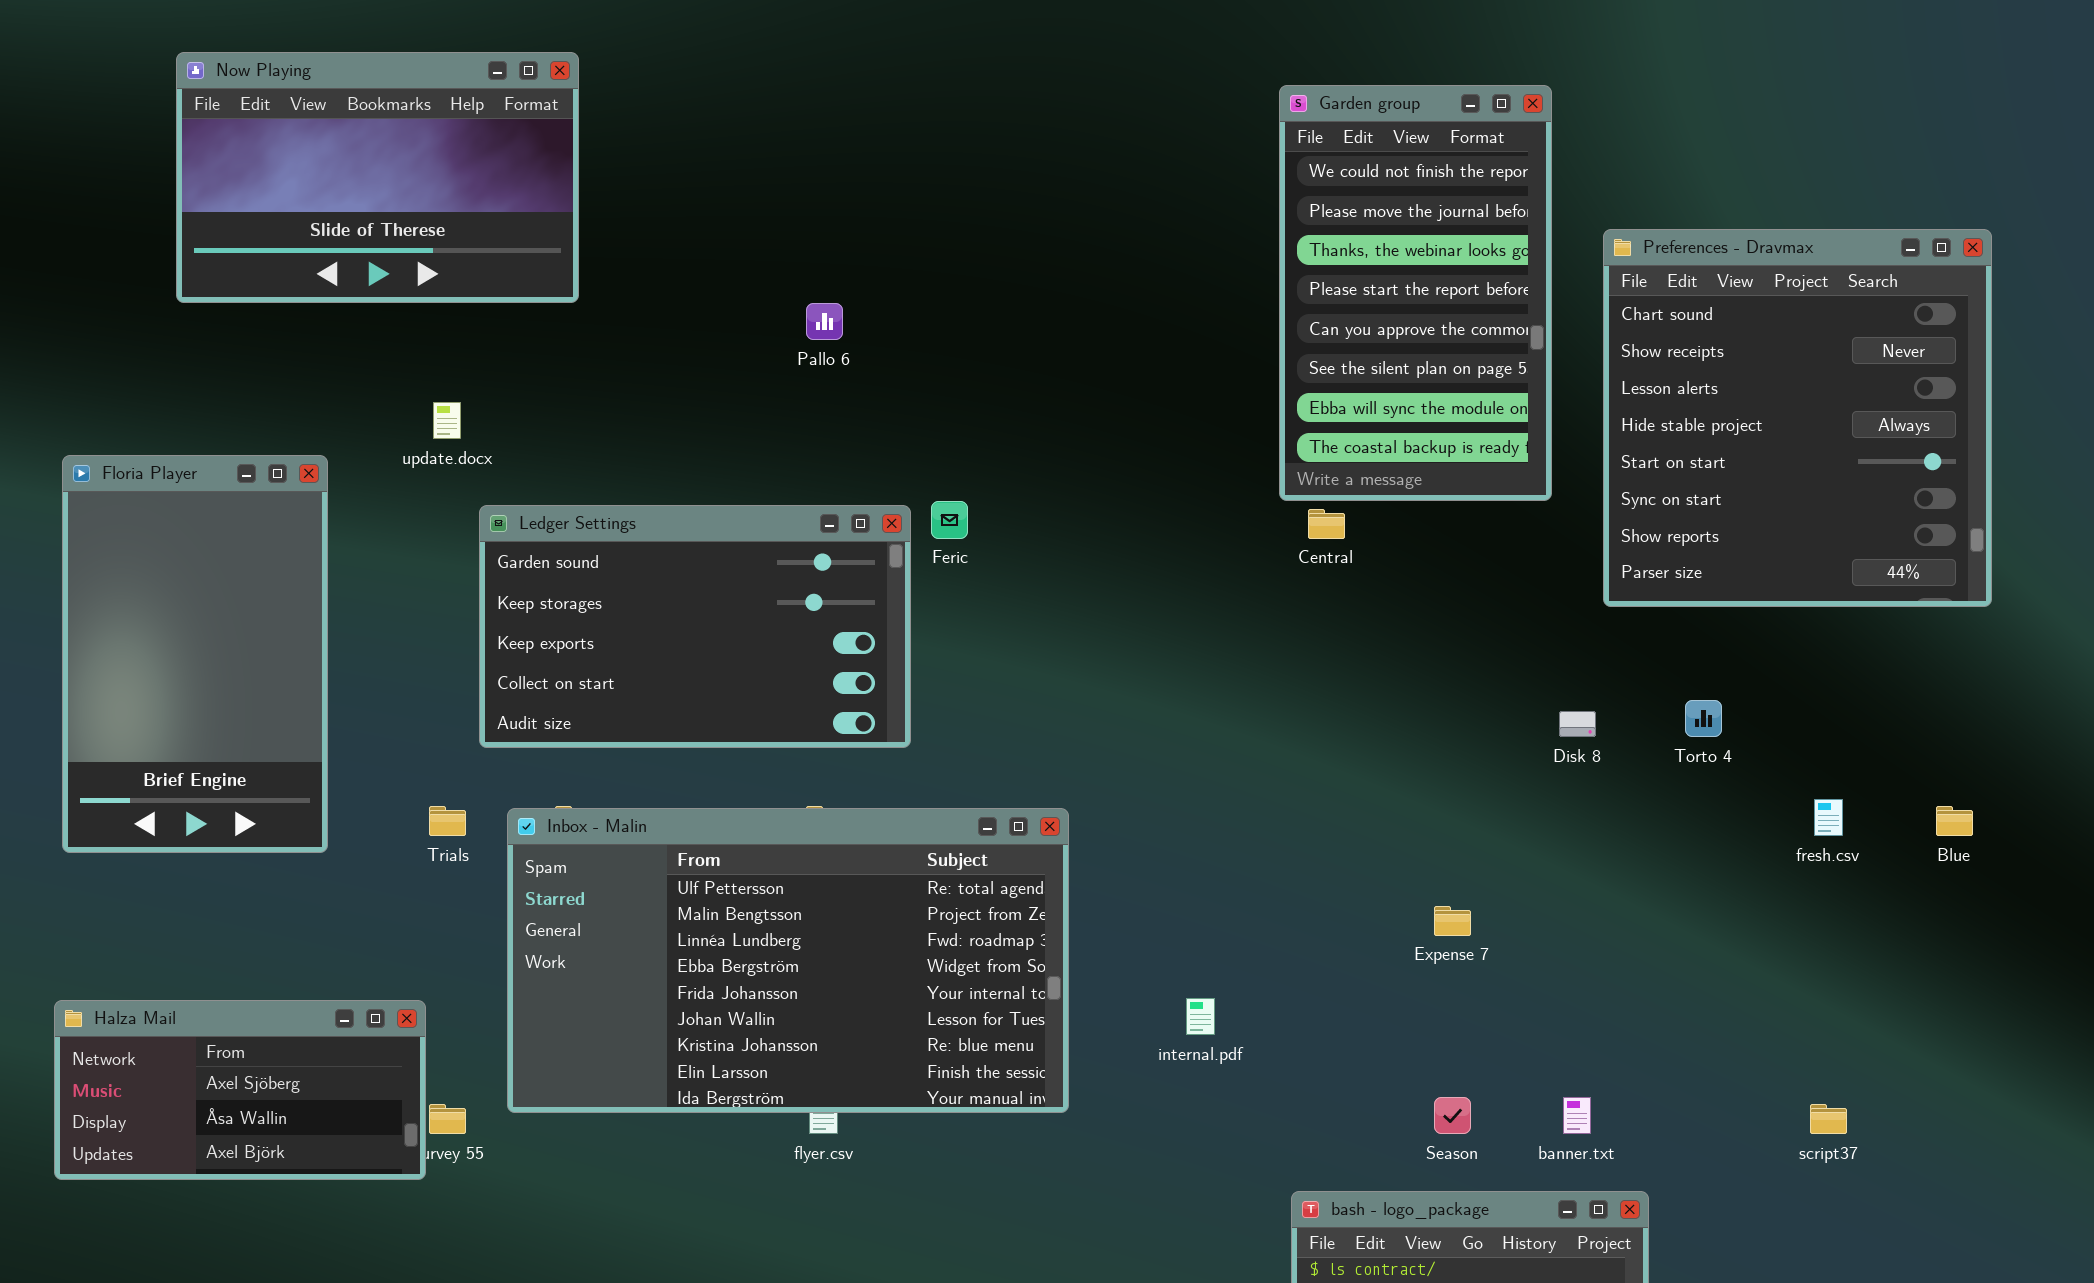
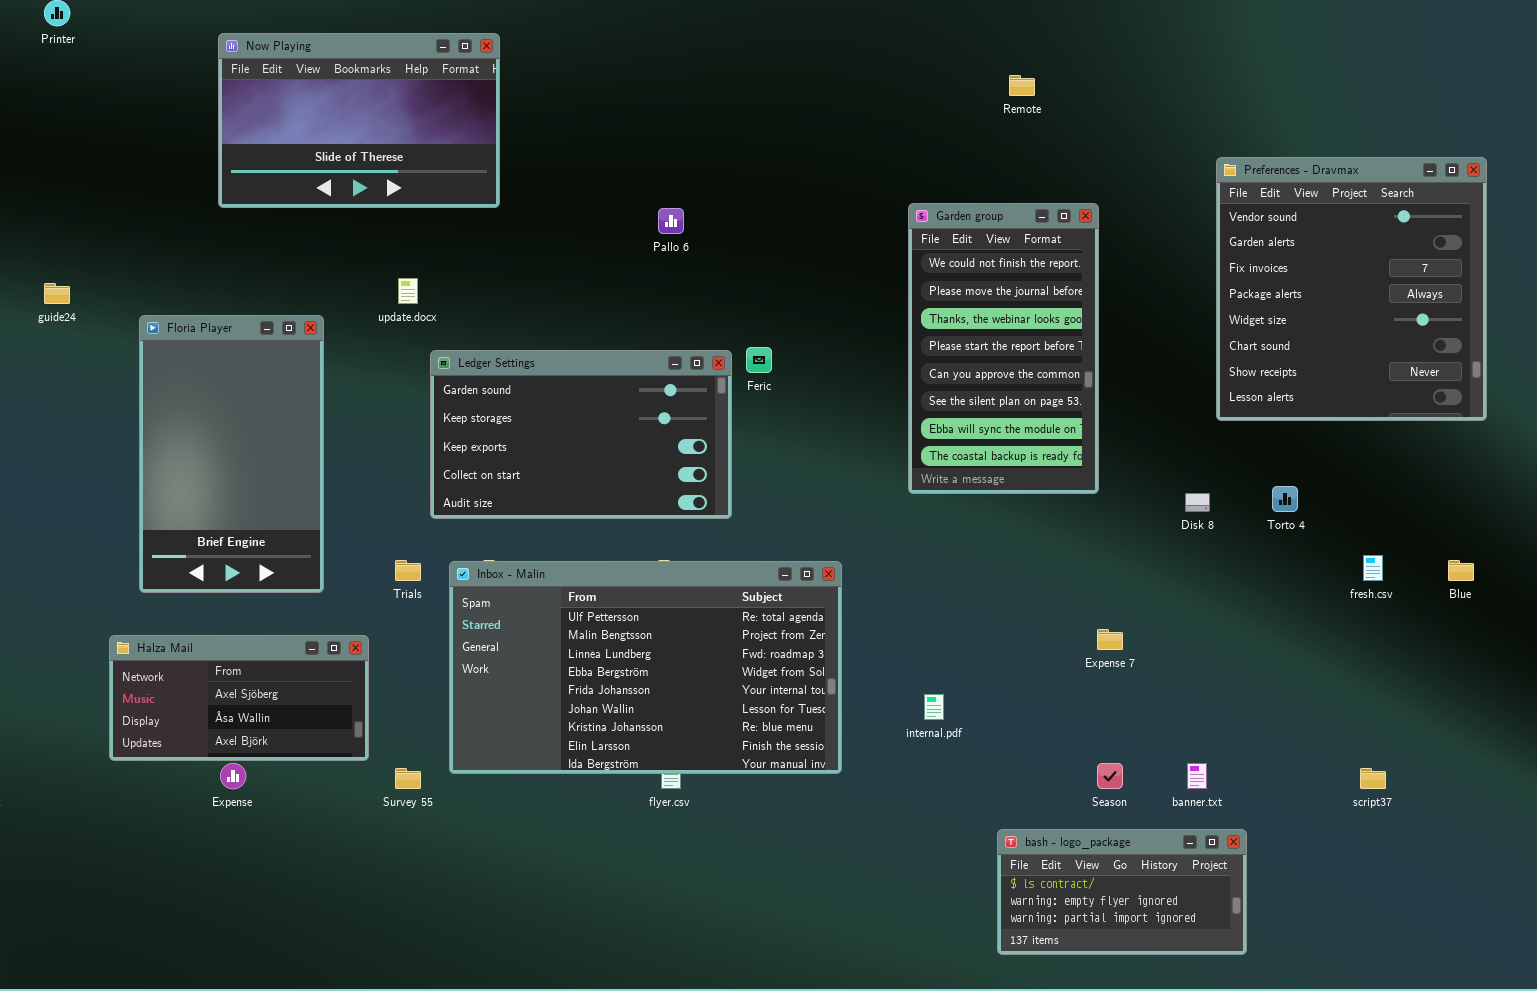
Garden group: [1279,85,1552,501] -> [908,203,1099,494], moved
Preferences - Dravmax: [1603,229,1992,607] -> [1216,157,1487,421], scrolled up 5 rows
Halza Mail: [54,1000,426,1180] -> [109,635,369,761], moved

